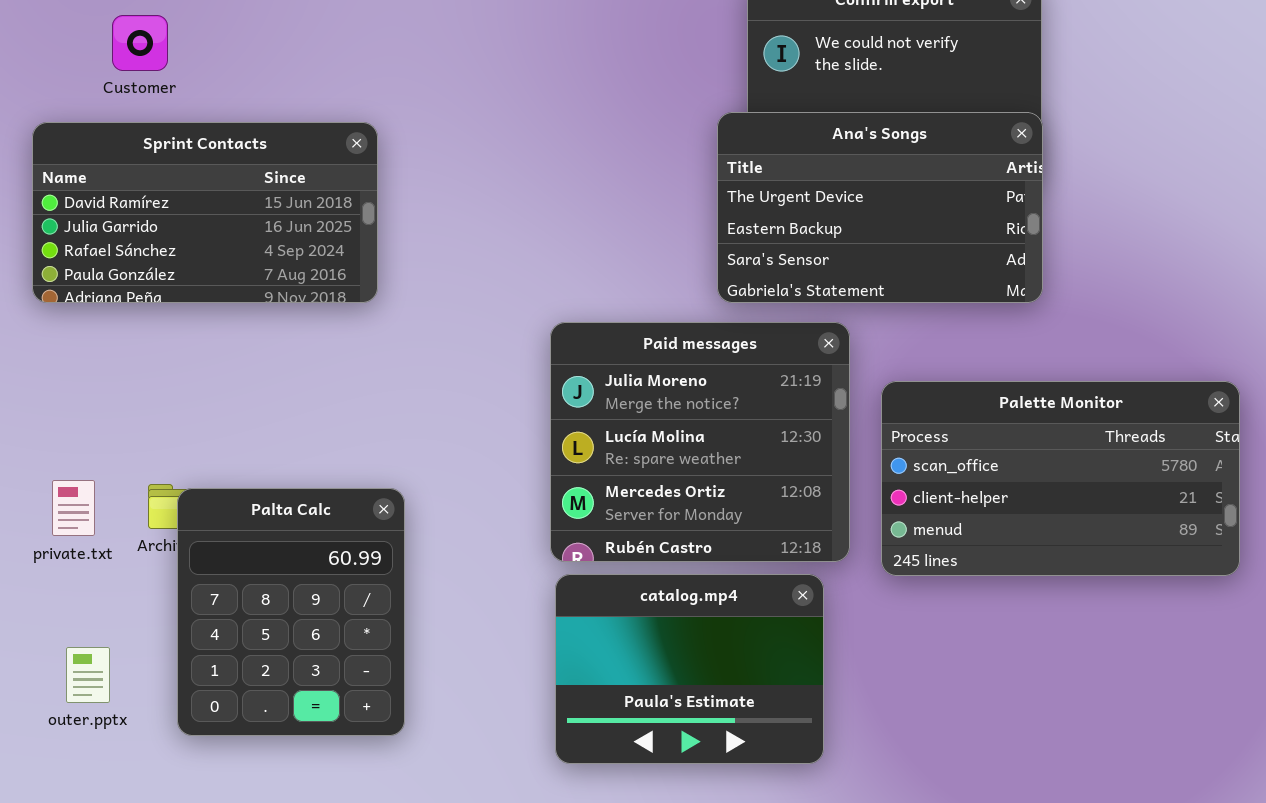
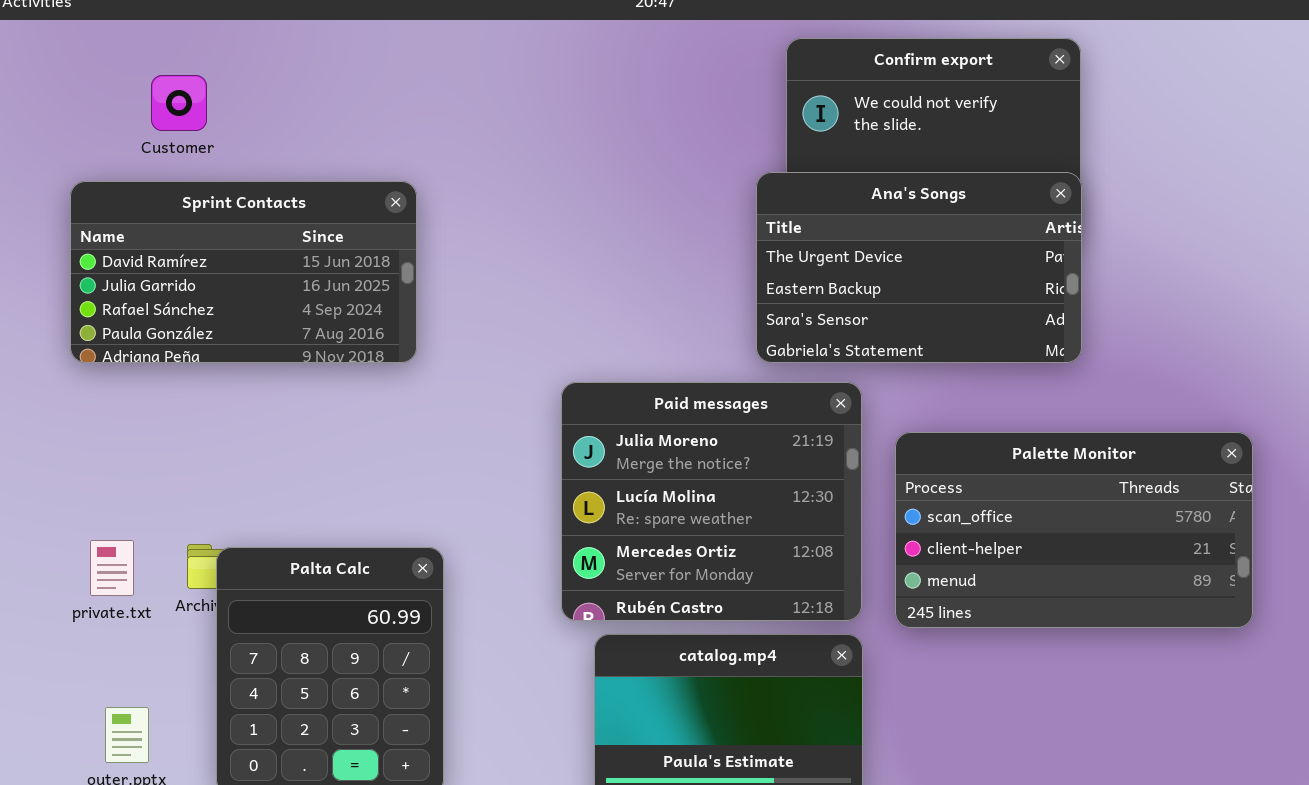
Paid messages: [550,322,850,562] -> [561,382,862,621], moved
Palette Monitor: [881,381,1240,576] -> [895,432,1253,628], moved

